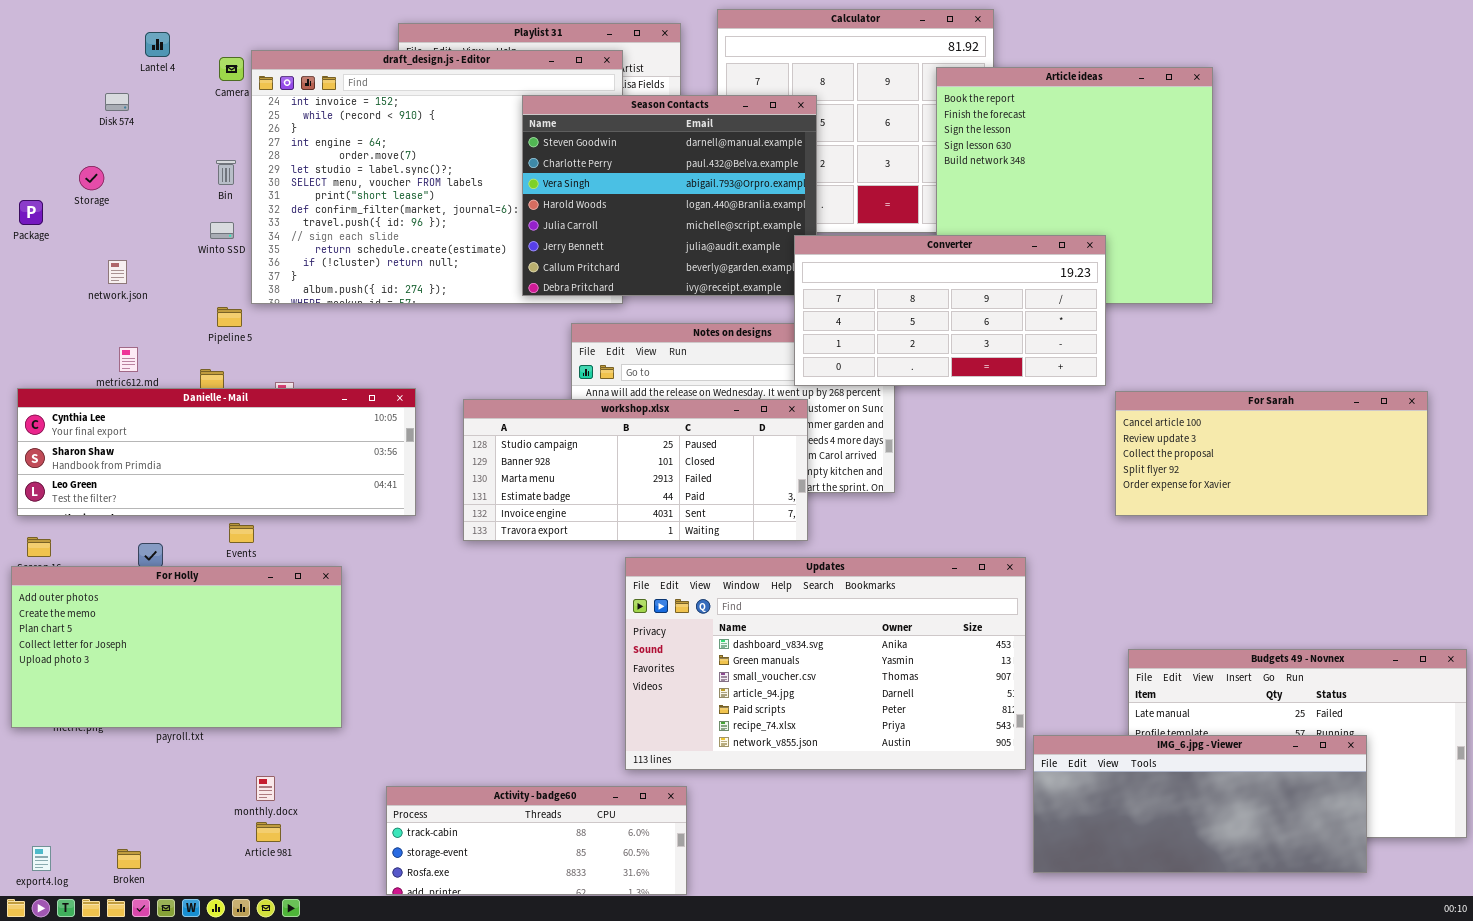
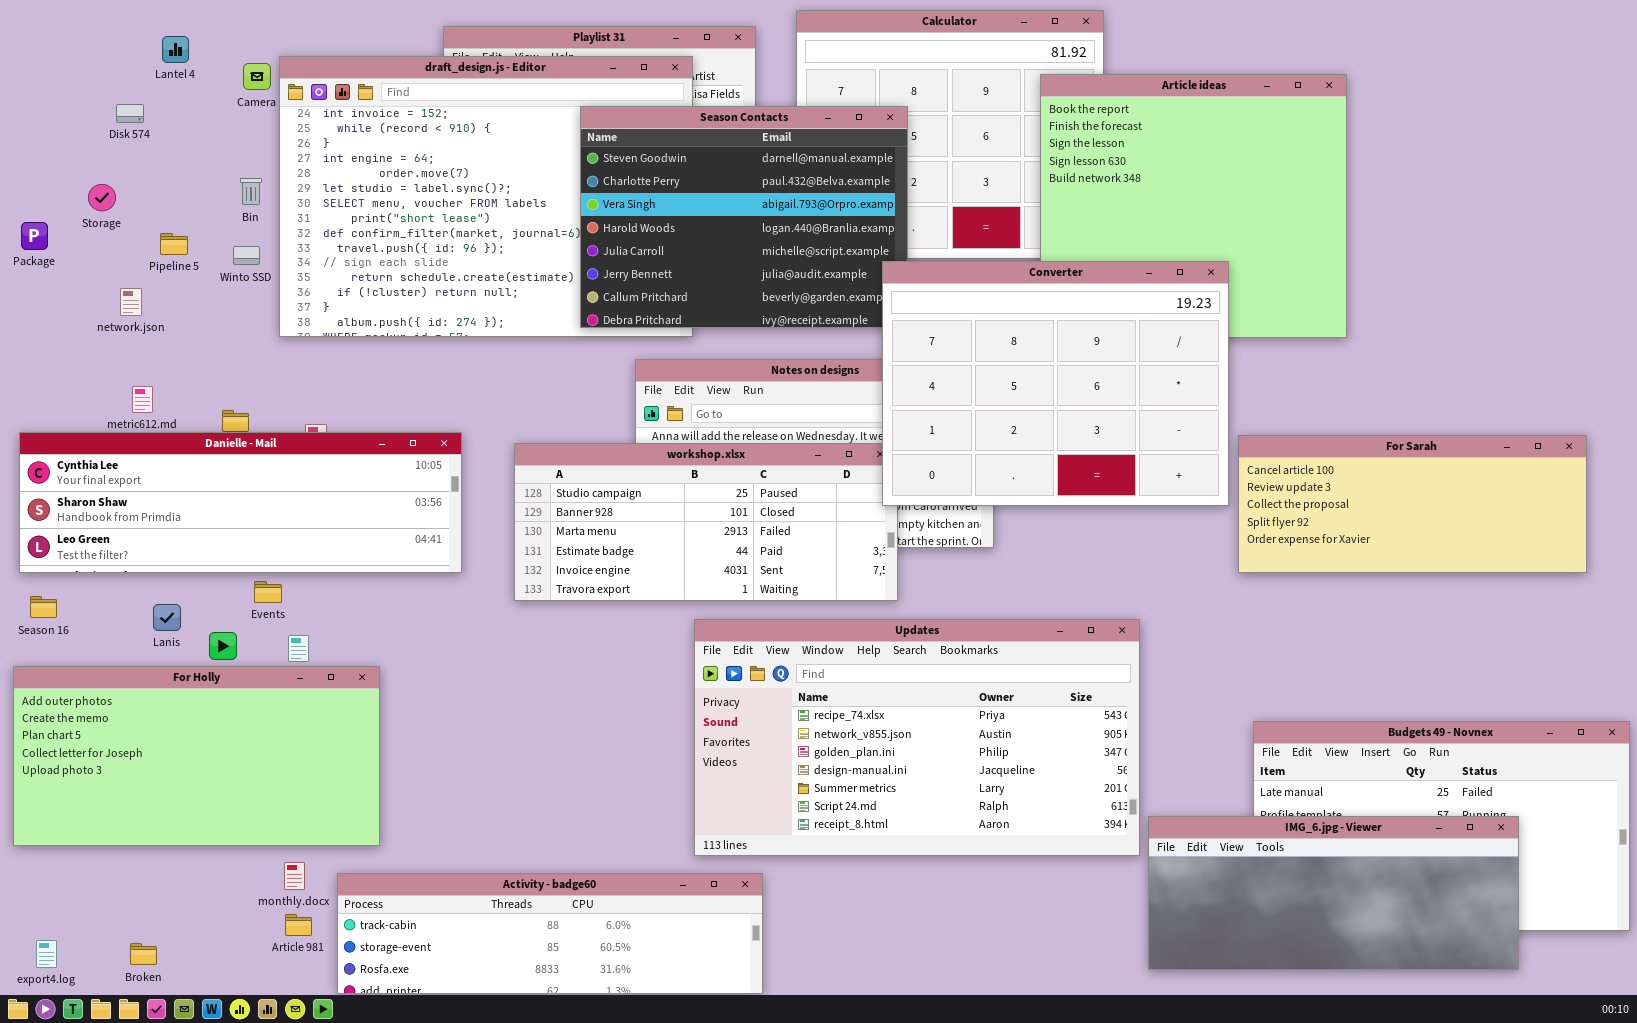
Converter: [794,235,1106,386] -> [882,261,1229,506], resized
Pipeline 5: [217,307,242,327] -> [160,233,188,255], moved
Updates: [625,557,1026,770] -> [694,619,1140,856], scrolled down 5 rows
For Holly: [11,566,342,728] -> [13,666,380,846], moved
Activity - badge60: [386,786,687,895] -> [337,873,763,994], resized

